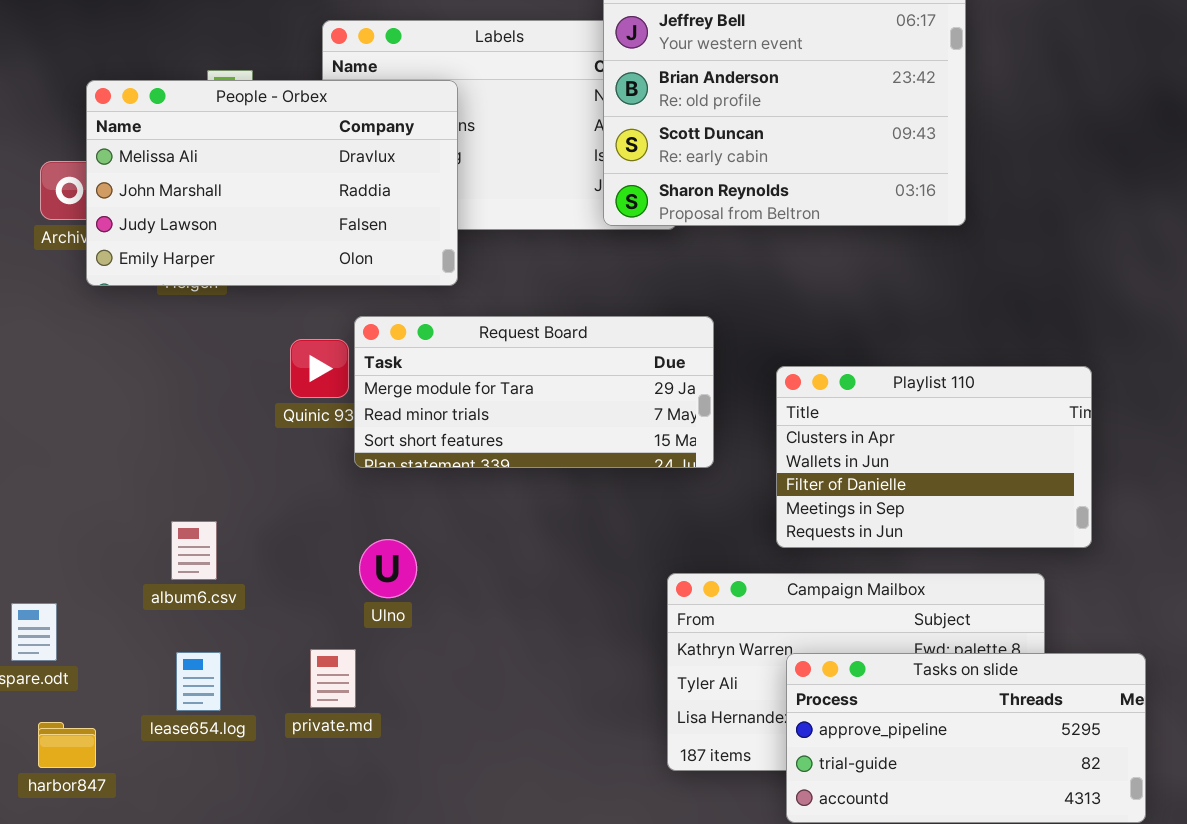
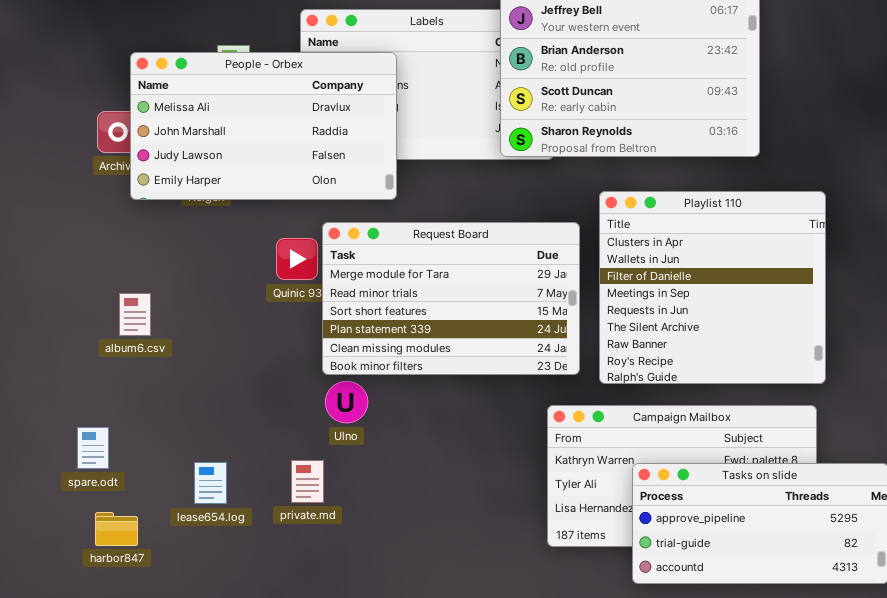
Request Board: [354,316,714,468] -> [322,222,580,375], resized
Playlist 110: [776,366,1092,548] -> [599,191,826,384], moved, resized
album6.csv: [171,521,217,580] -> [119,293,151,336], moved

